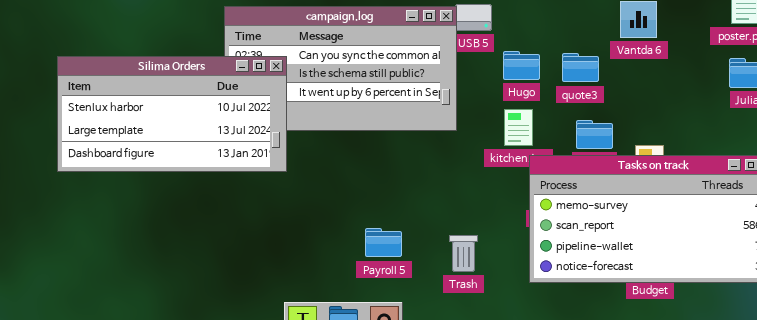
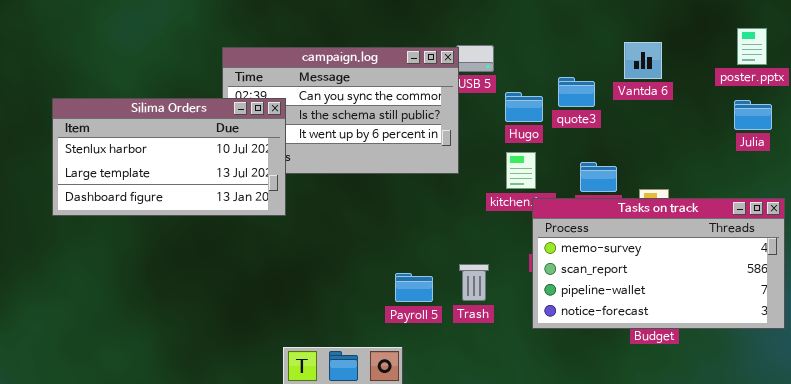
quote3: [562,53,599,82] -> [558,77,595,107], moved
Payroll 5: [365,228,402,257] -> [395,273,433,302], moved
Trash: [449,235,478,272] -> [459,264,489,301], moved

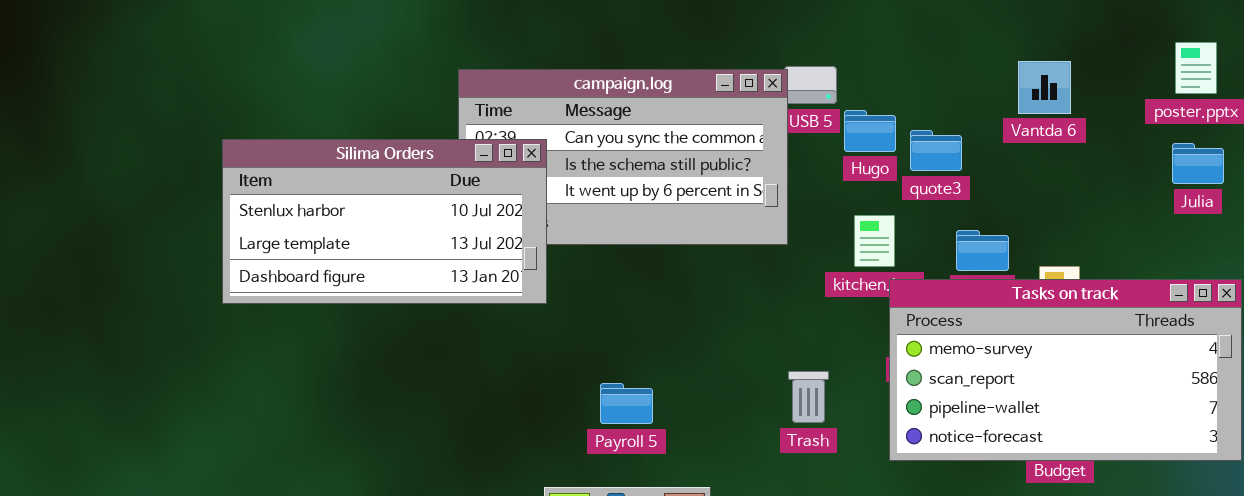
quote3: [558,77,595,107] -> [910,130,962,171], moved
Hugo: [505,92,543,122] -> [844,110,896,152], moved
Payroll 5: [395,273,433,302] -> [600,383,653,424], moved

